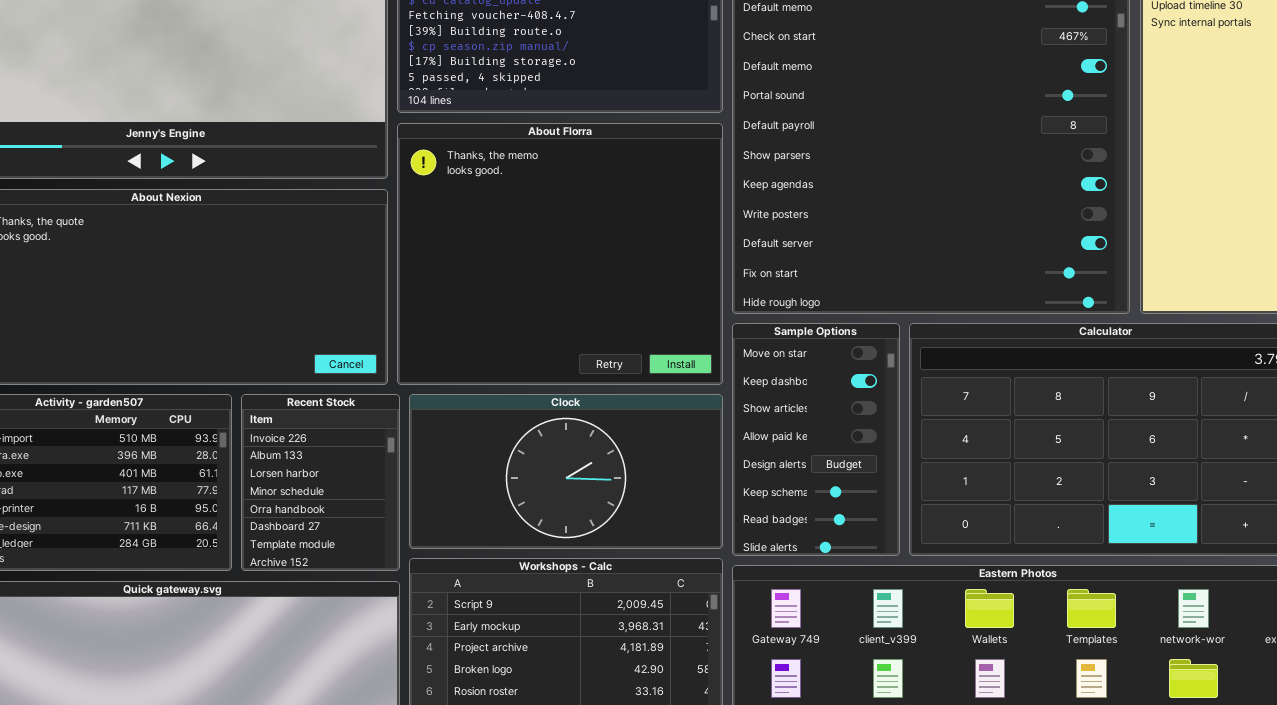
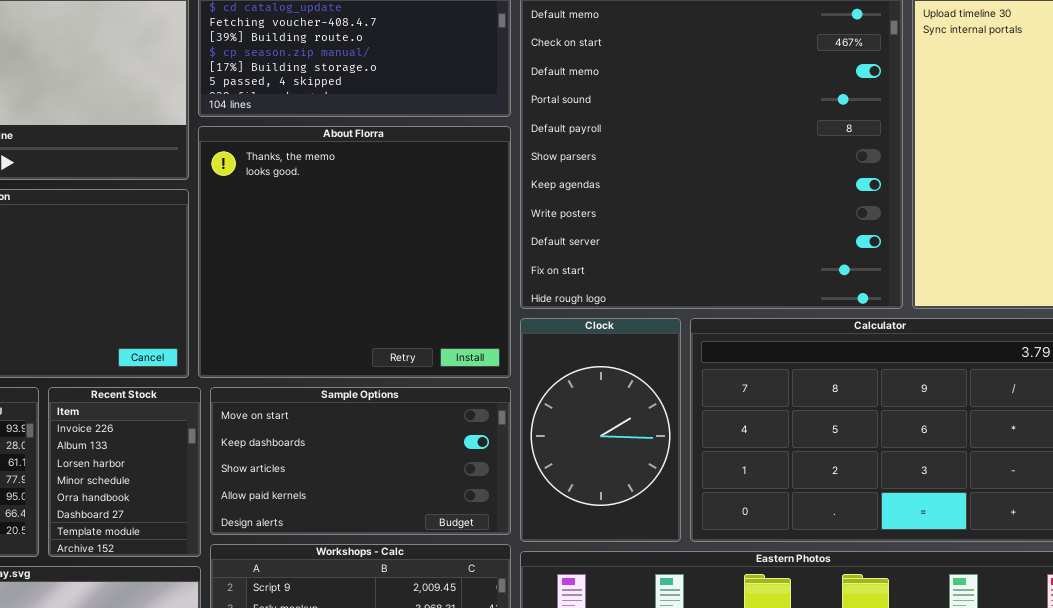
Sample Options: [732,323,900,556] -> [210,387,511,535], moved, resized
Clock: [409,394,723,549] -> [520,318,681,542], moved, resized

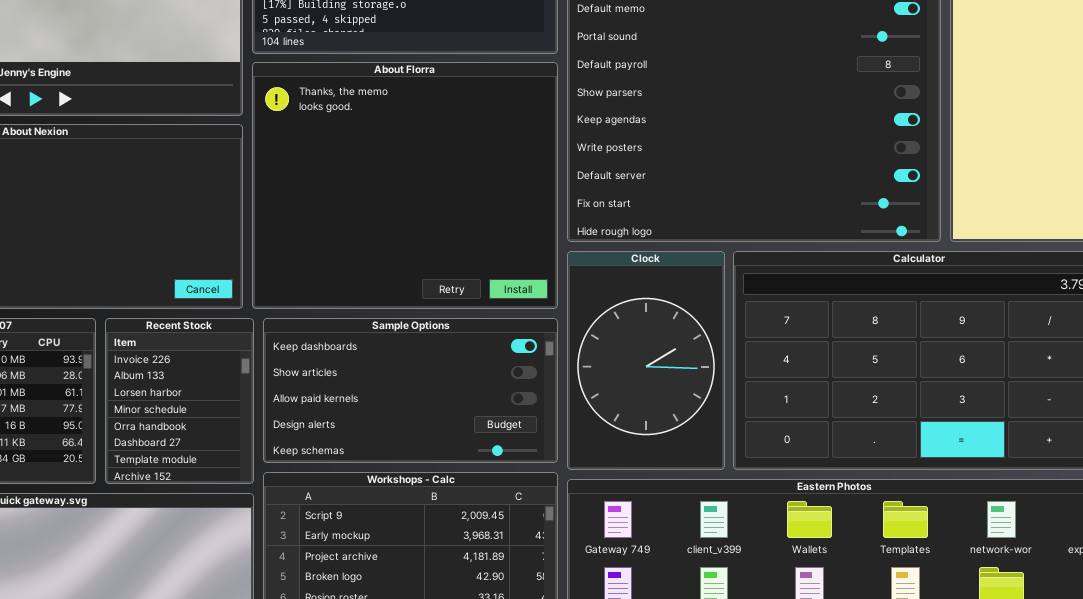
Sample Options: [210,387,511,535] -> [263,318,558,463], scrolled down 1 row

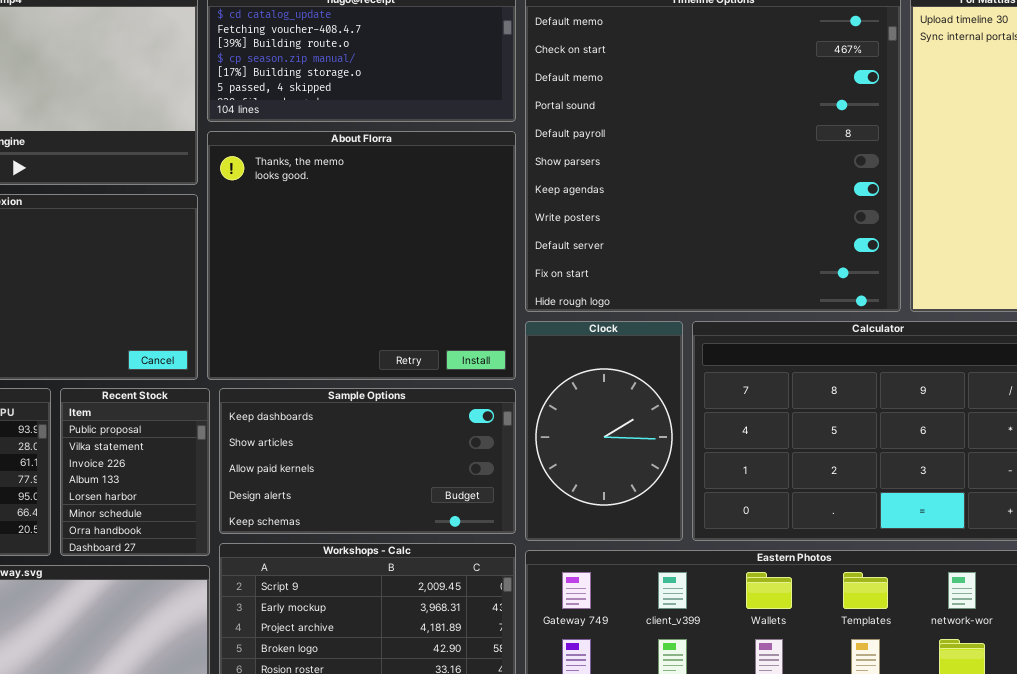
Recent Stock: [105,318,254,484] -> [60,388,210,556], scrolled up 2 rows

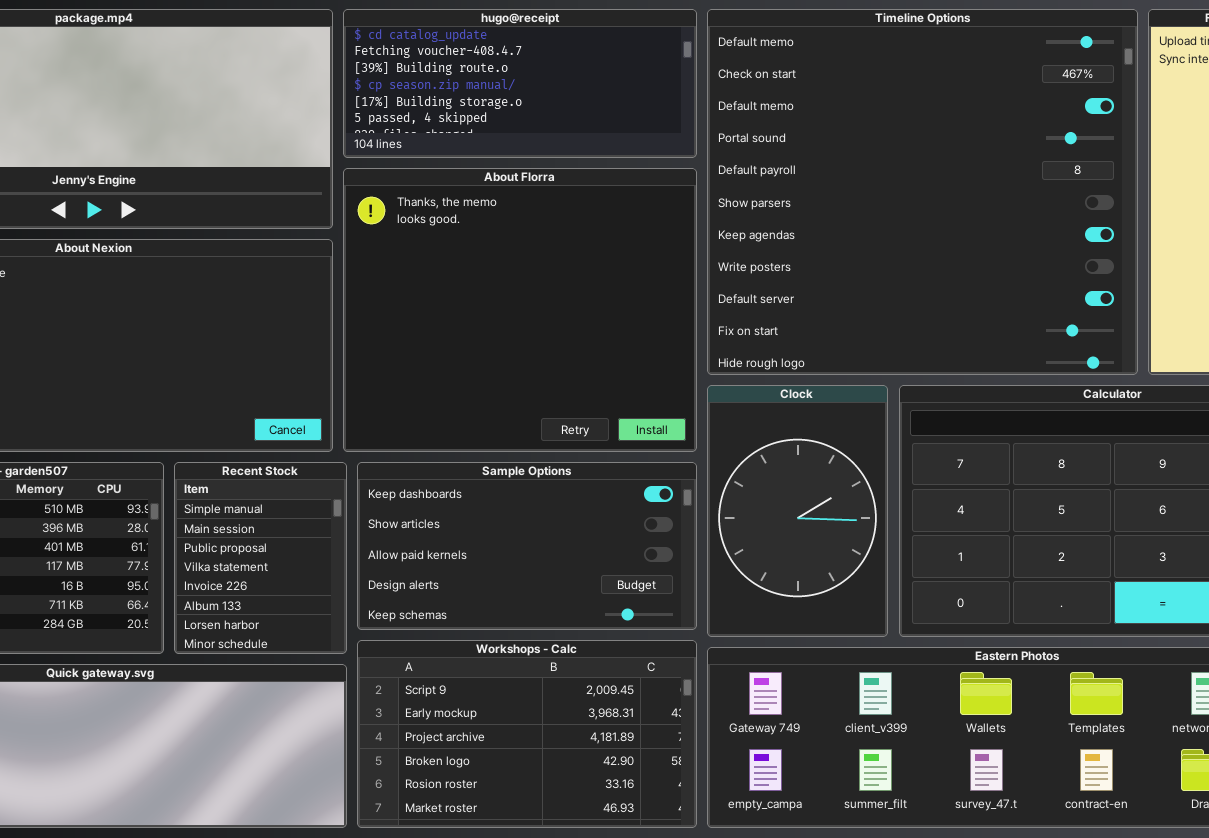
Recent Stock: [60,388,210,556] -> [174,462,347,654], scrolled up 2 rows

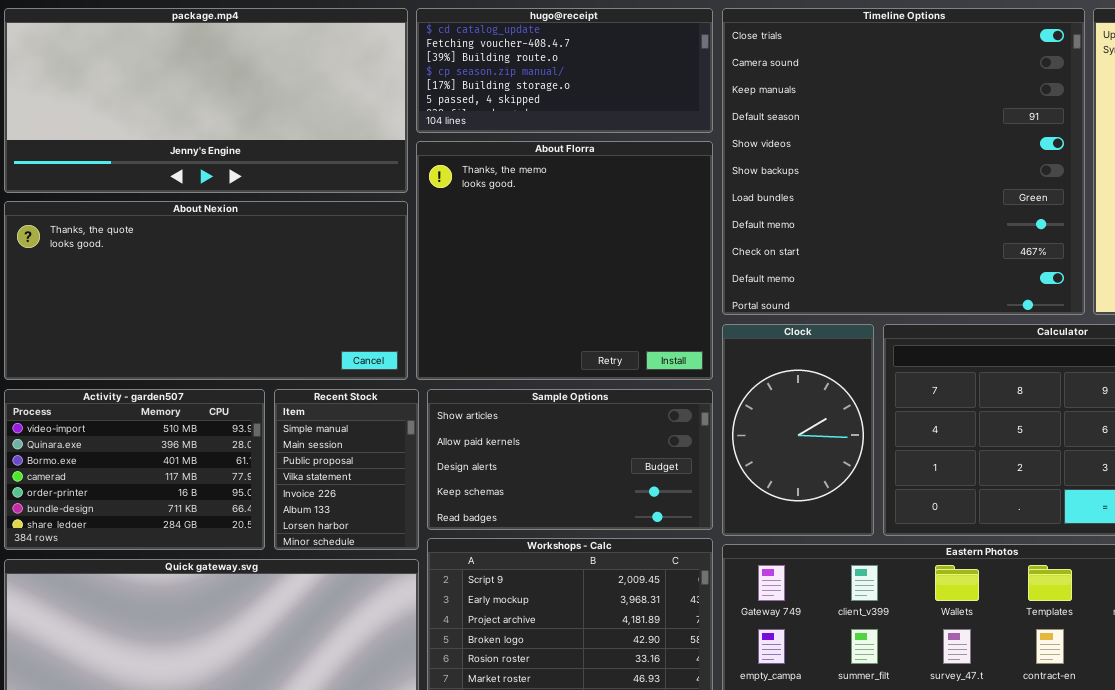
Timeline Options: [707,9,1138,375] -> [722,8,1085,315], scrolled up 7 rows
Sample Options: [357,462,697,630] -> [427,389,713,530], scrolled down 1 row

